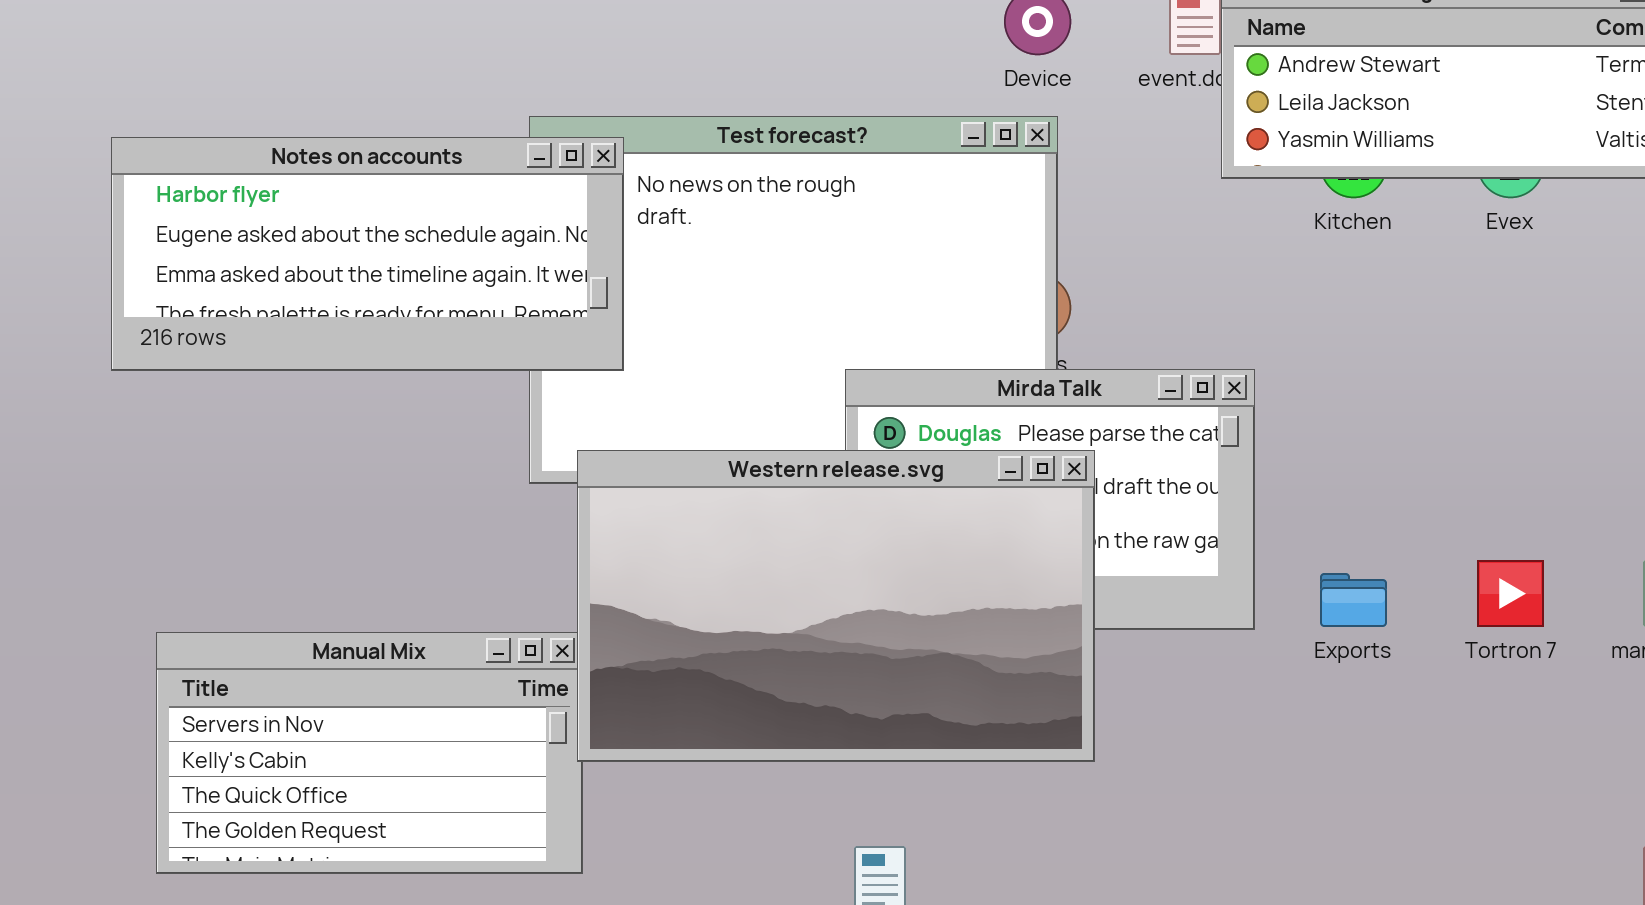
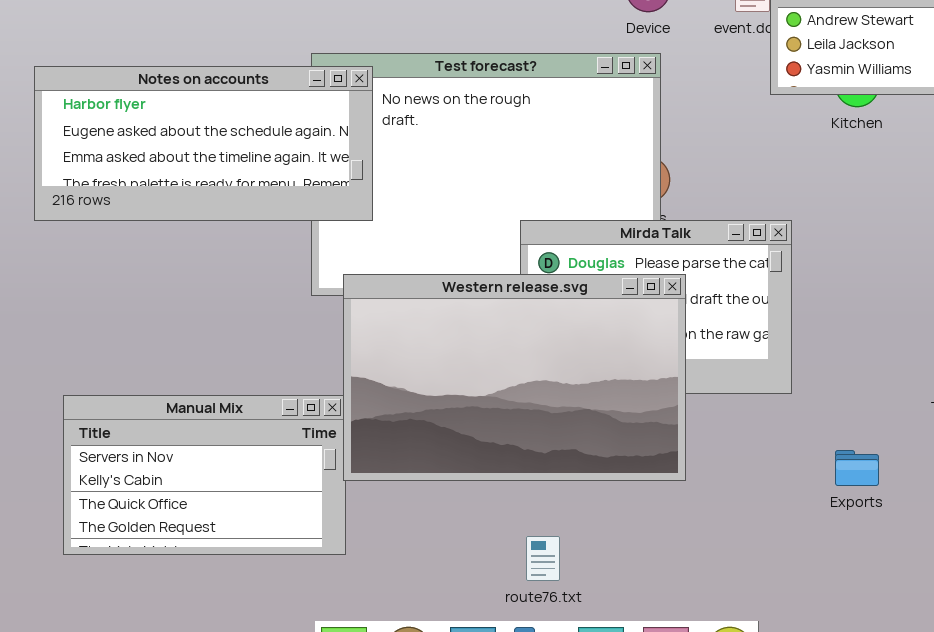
Exports: [1320,573,1387,627] -> [835,450,879,486], moved

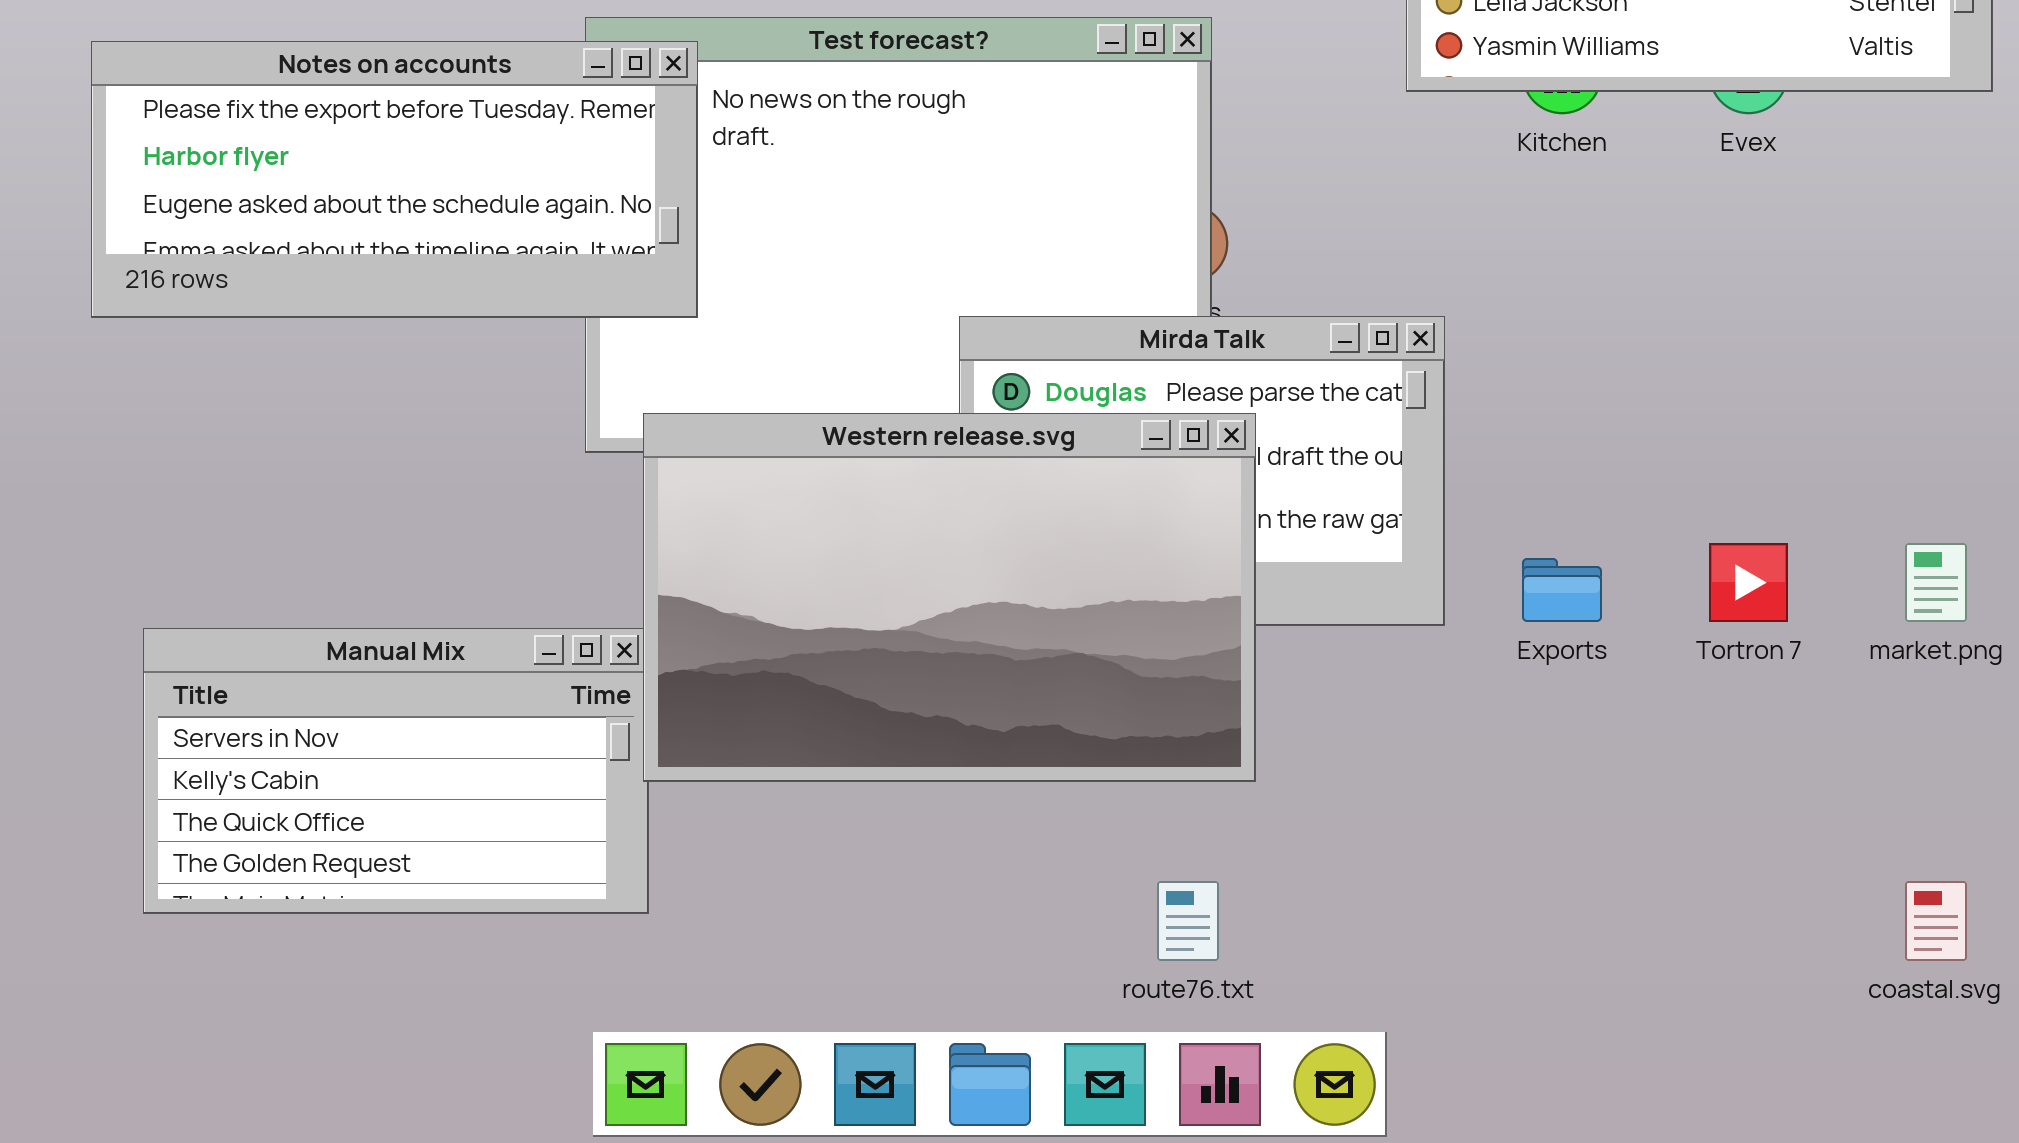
Notes on accounts: [34,66,373,221] -> [91,41,698,318], scrolled up 1 row
Exports: [835,450,879,486] -> [1522,558,1602,622], moved
route76.txt: [526,536,560,581] -> [1157,881,1219,961], moved

